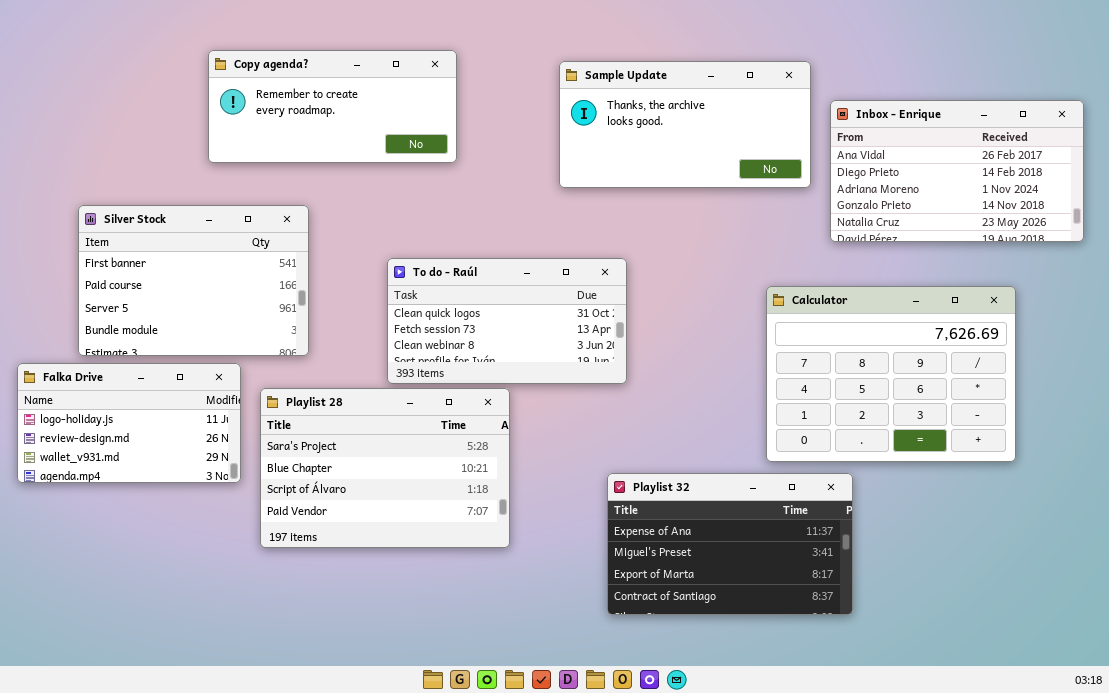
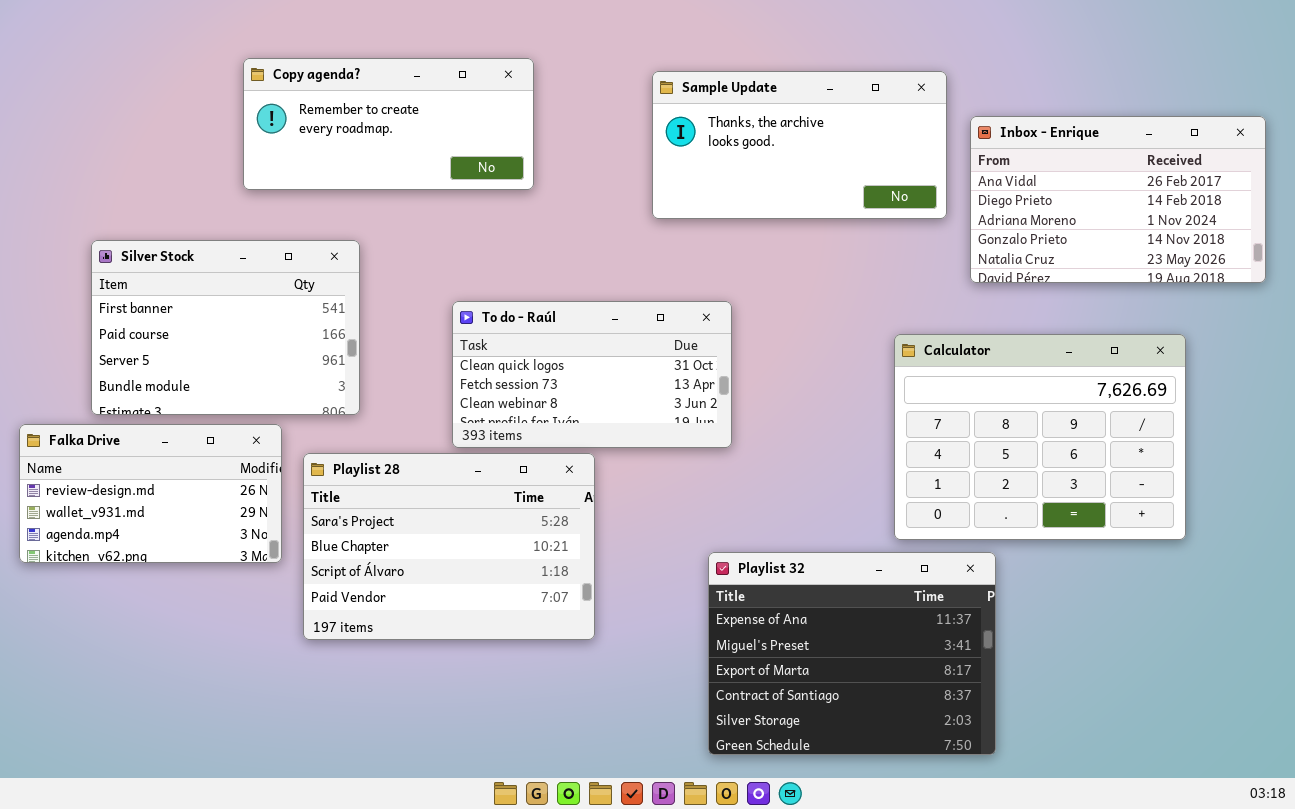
Falka Drive: [17,363,241,483] -> [19,424,282,563], scrolled down 1 row
Playlist 32: [607,473,853,615] -> [708,552,996,755], resized

